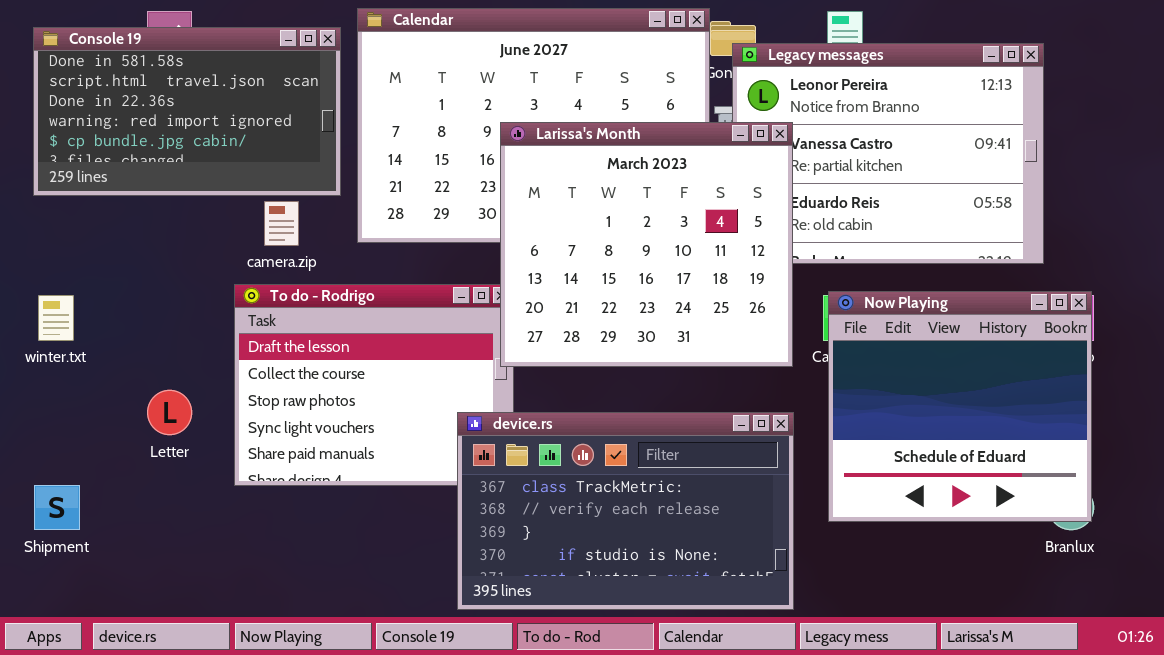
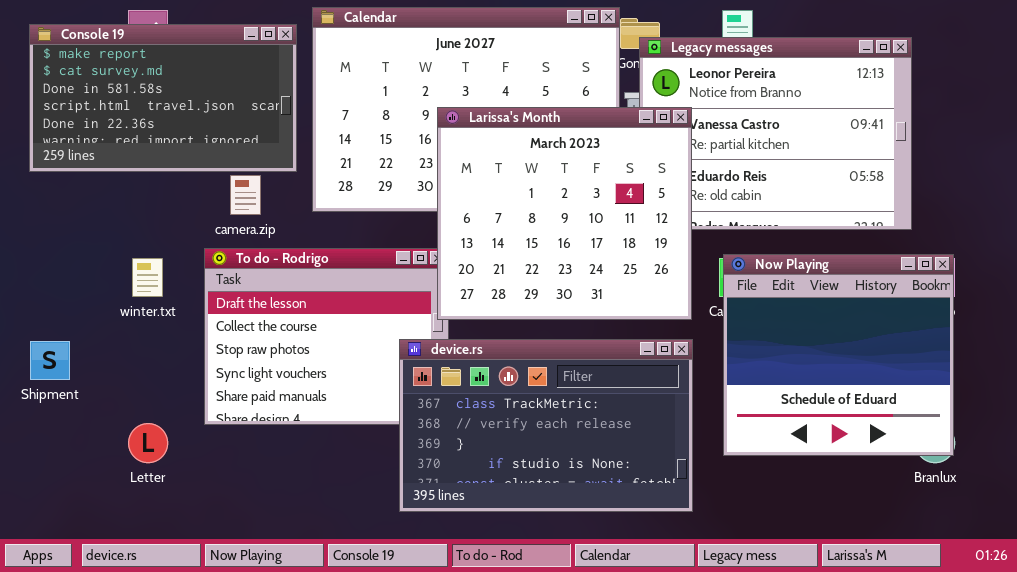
Console 19: [33,27,341,196] -> [29,24,297,172], scrolled up 2 rows
winter.txt: [38,295,74,341] -> [132,258,163,297], moved
Letter: [147,390,192,435] -> [128,423,168,463], moved
device.rs: [457,412,794,610] -> [399,339,693,512], moved
Shipment: [34,485,80,530] -> [30,341,70,380], moved

